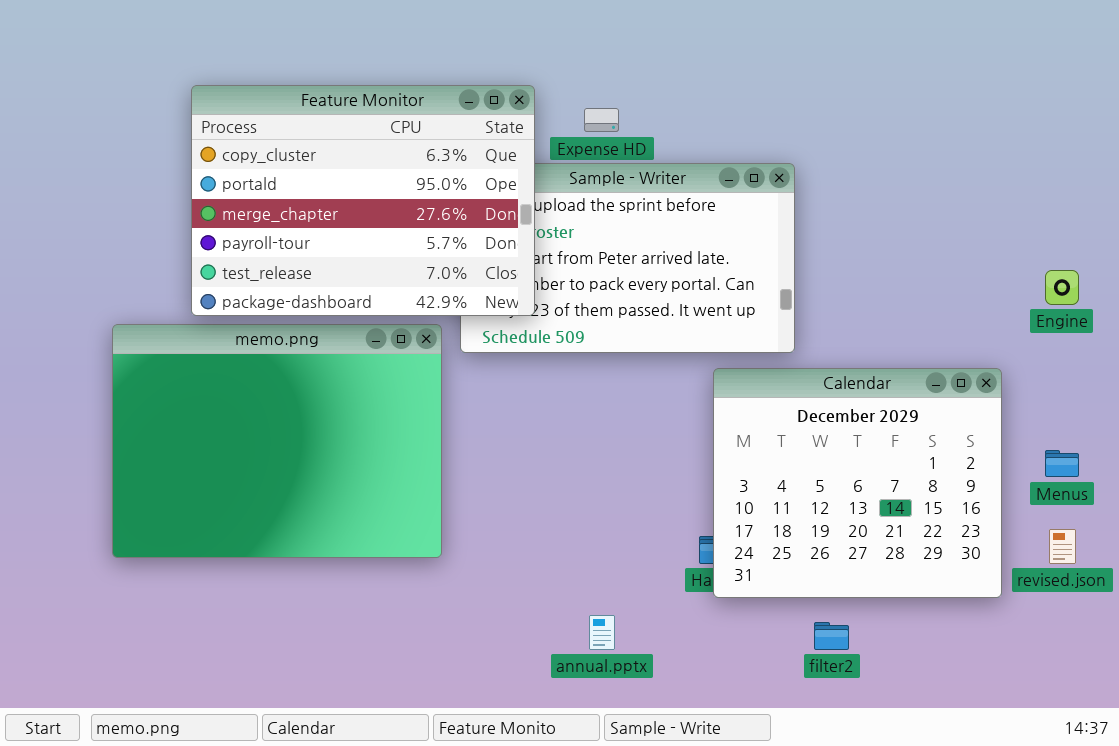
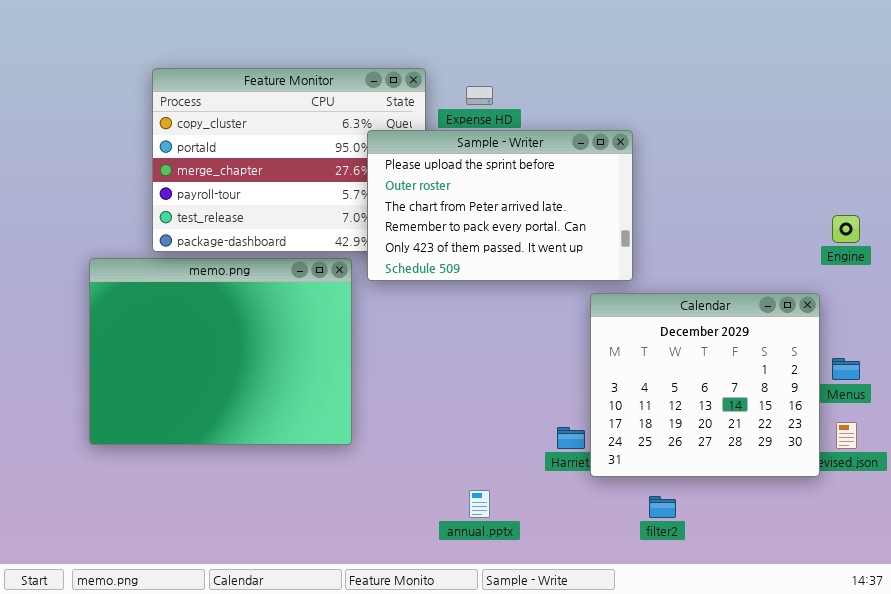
Sample - Writer: [460,163,795,353] -> [367,130,633,281], raised
Calendar: [713,368,1002,598] -> [590,293,820,477], moved

